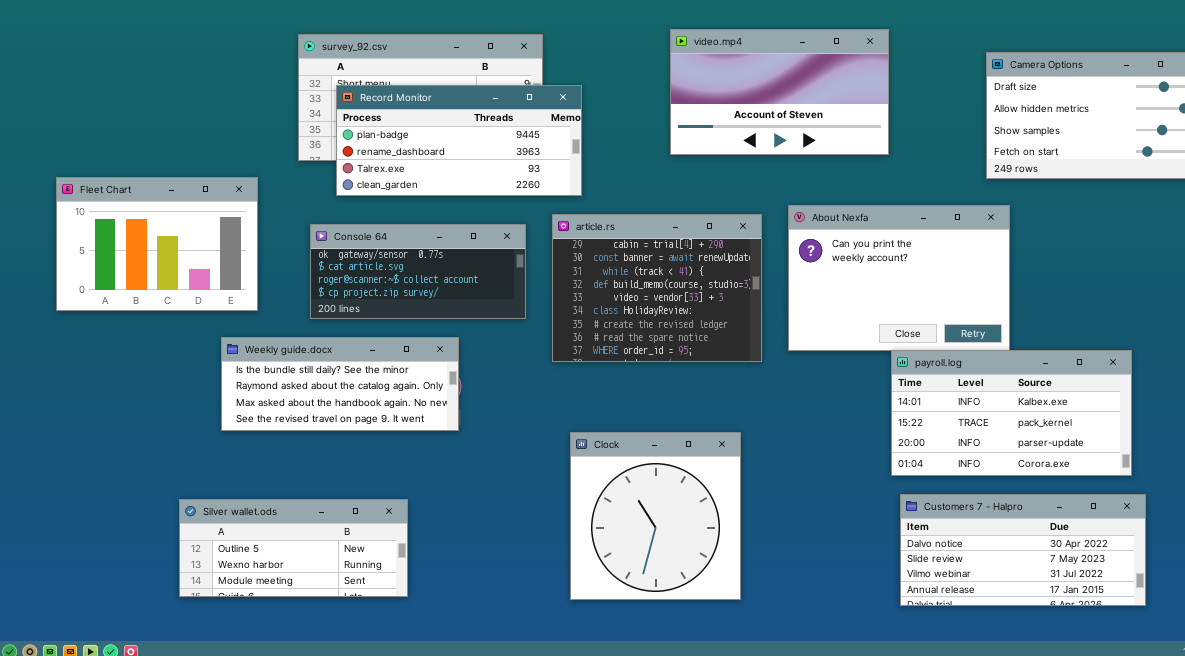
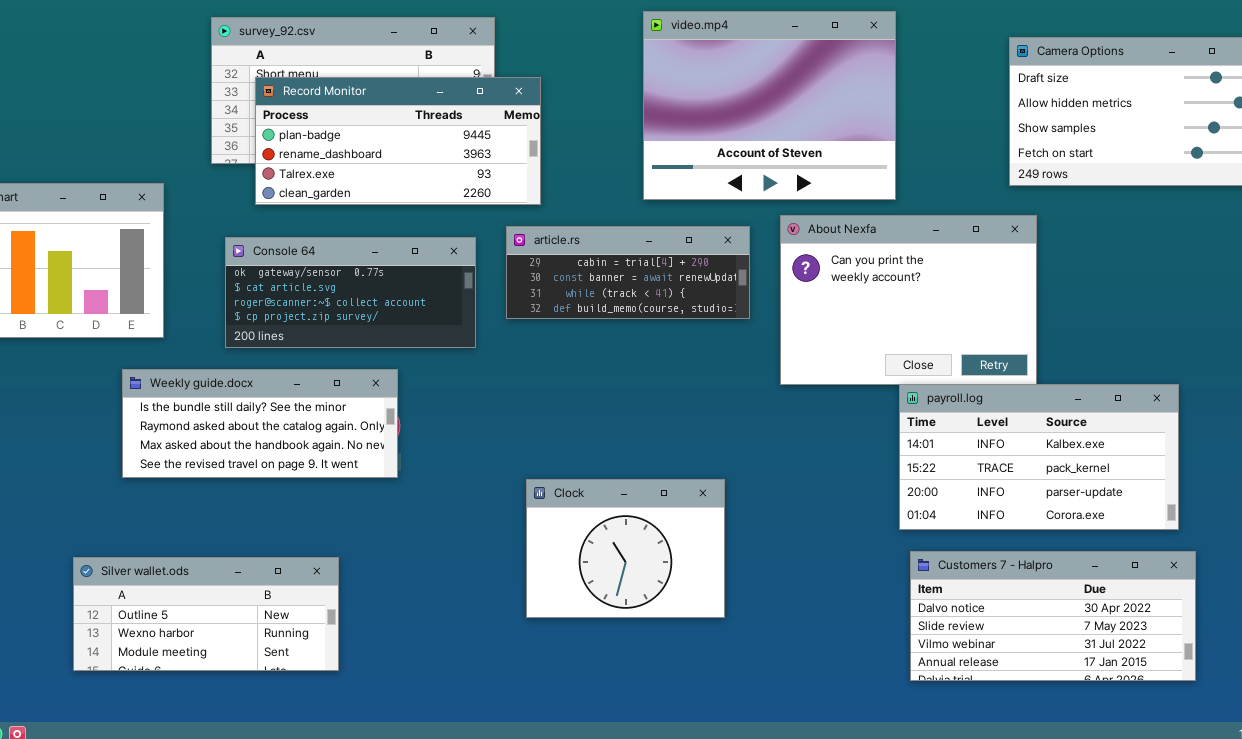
video.mp4: [670,29,889,155] -> [643,11,896,200], resized
article.rs: [552,214,762,362] -> [506,226,750,319], resized
Clock: [570,432,741,600] -> [526,479,725,618], resized

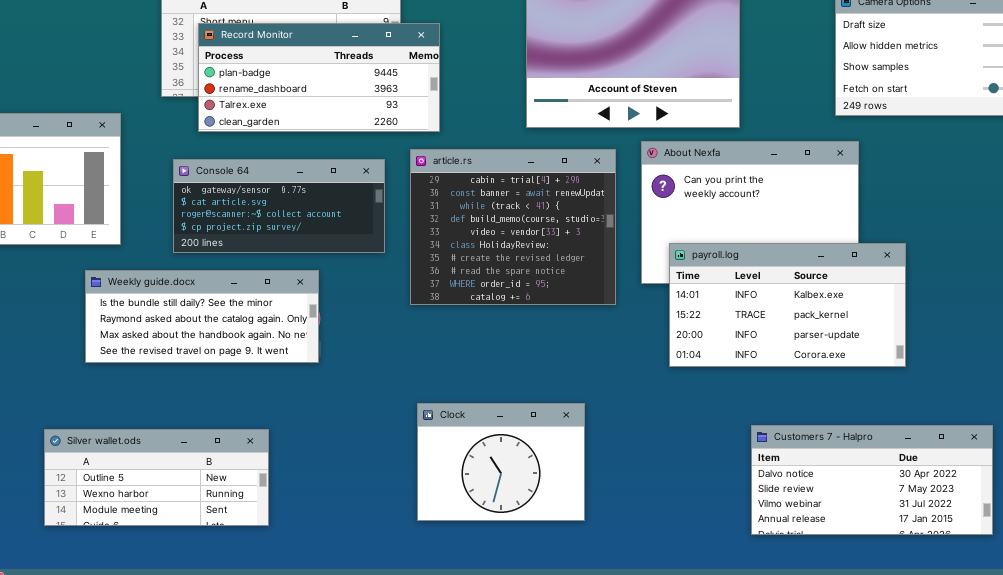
article.rs: [506,226,750,319] -> [410,149,616,305], resized
payroll.log: [899,384,1179,530] -> [669,243,906,367], moved
Clock: [526,479,725,618] -> [417,403,585,521], moved

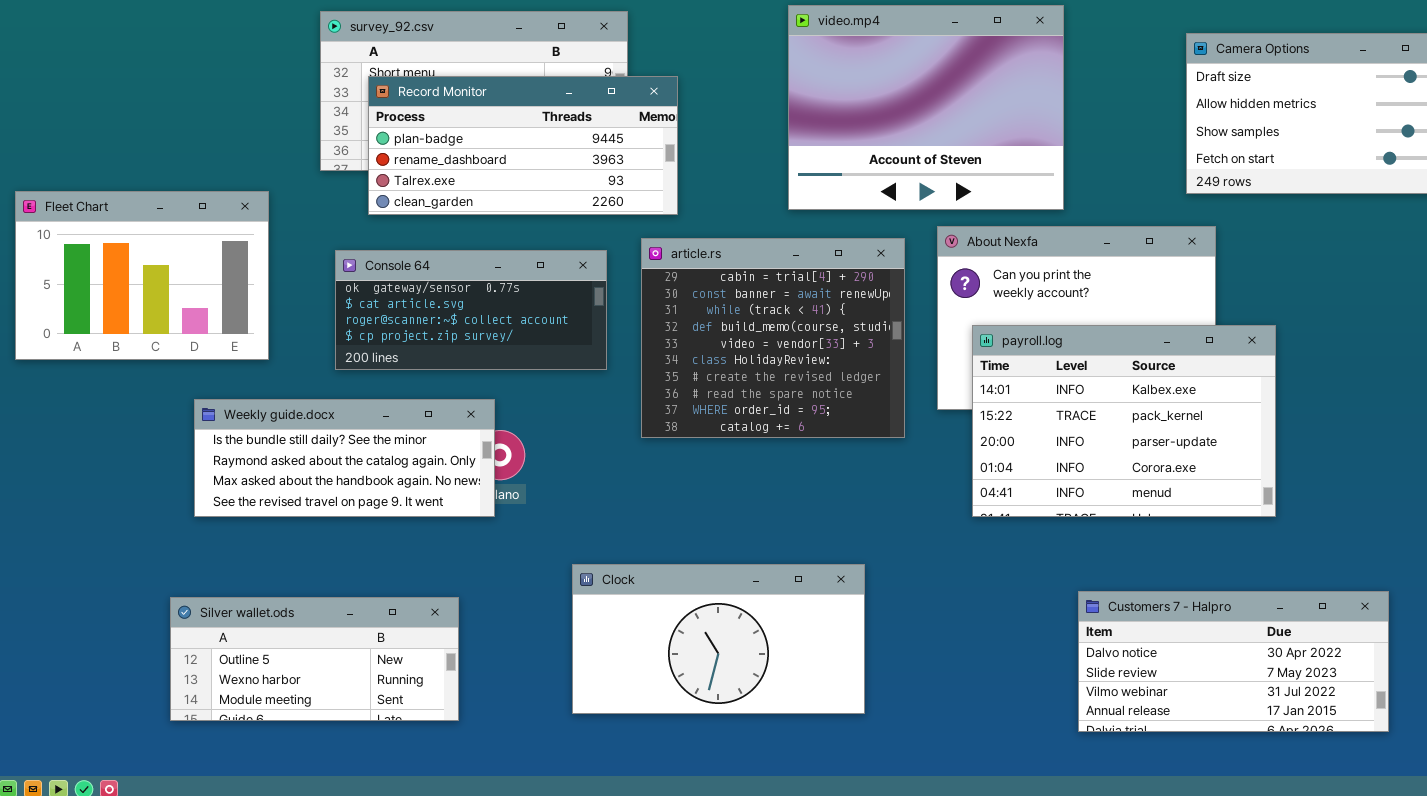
payroll.log: [669,243,906,367] -> [972,325,1276,517], resized
Weekly guide.docx: [85,270,319,363] -> [194,399,495,517], moved
Clock: [417,403,585,521] -> [572,564,865,714], resized

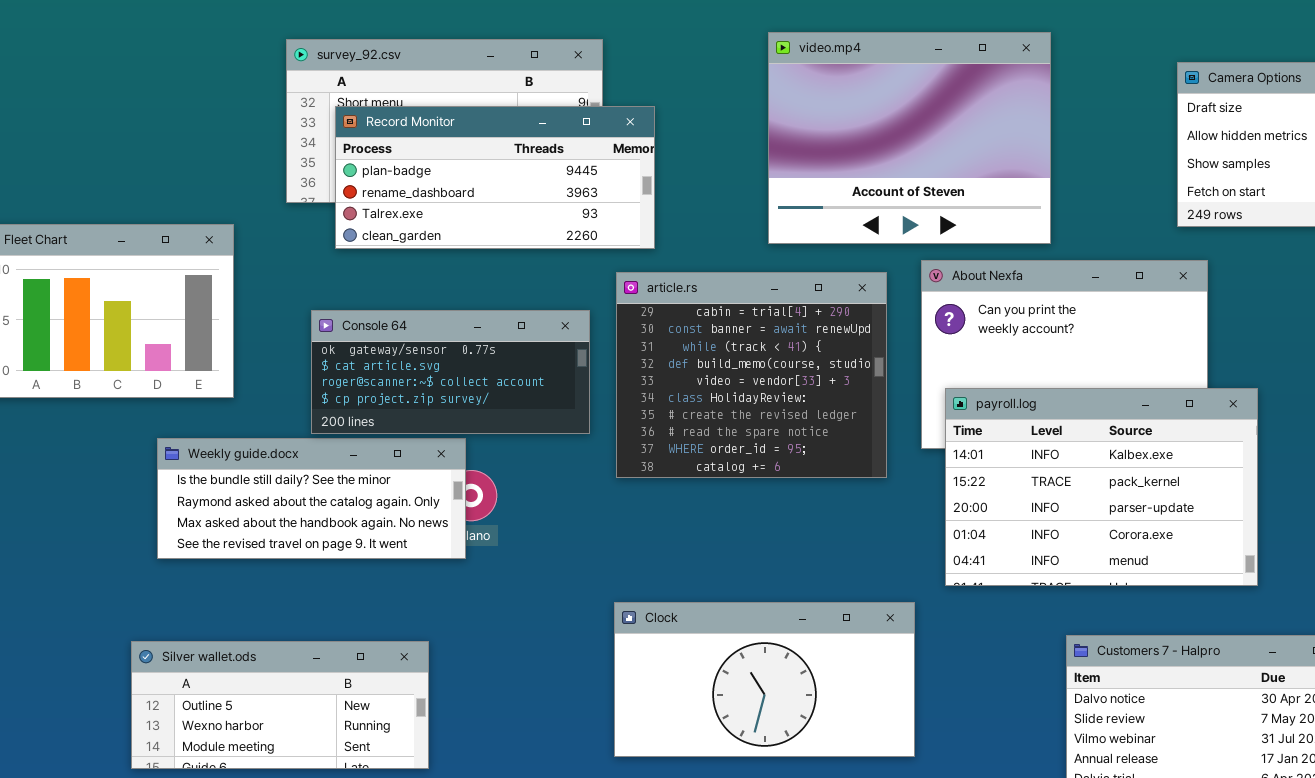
Console 64: [335,250,607,370] -> [311,310,590,434], moved
payroll.log: [972,325,1276,517] -> [945,388,1258,586], moved
Clock: [572,564,865,714] -> [614,602,915,757], moved

